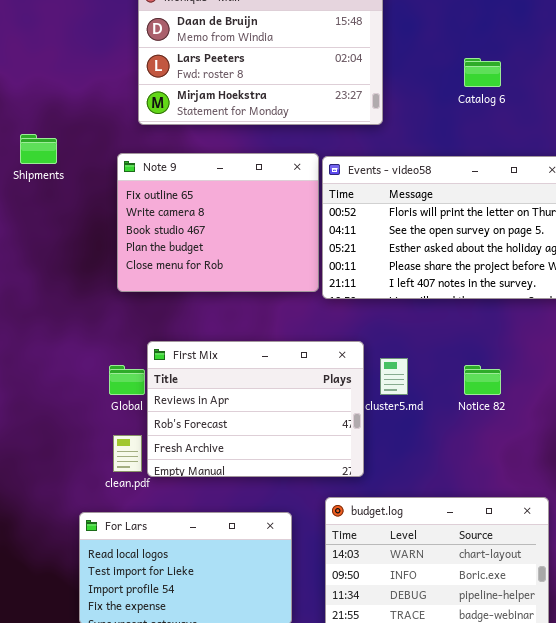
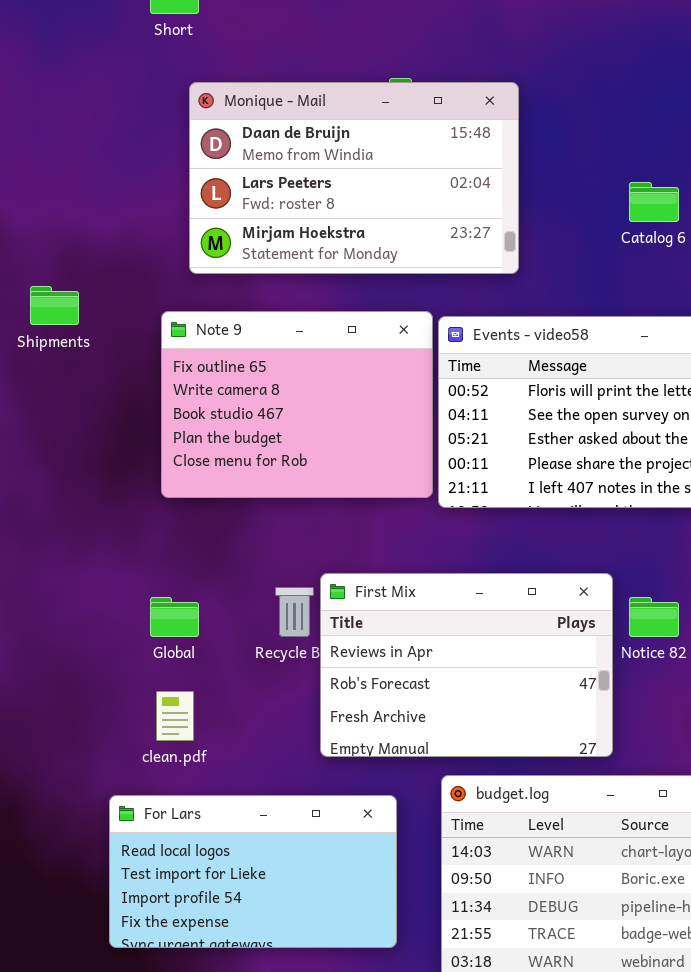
First Mix: [147,341,364,477] -> [320,573,613,757], moved

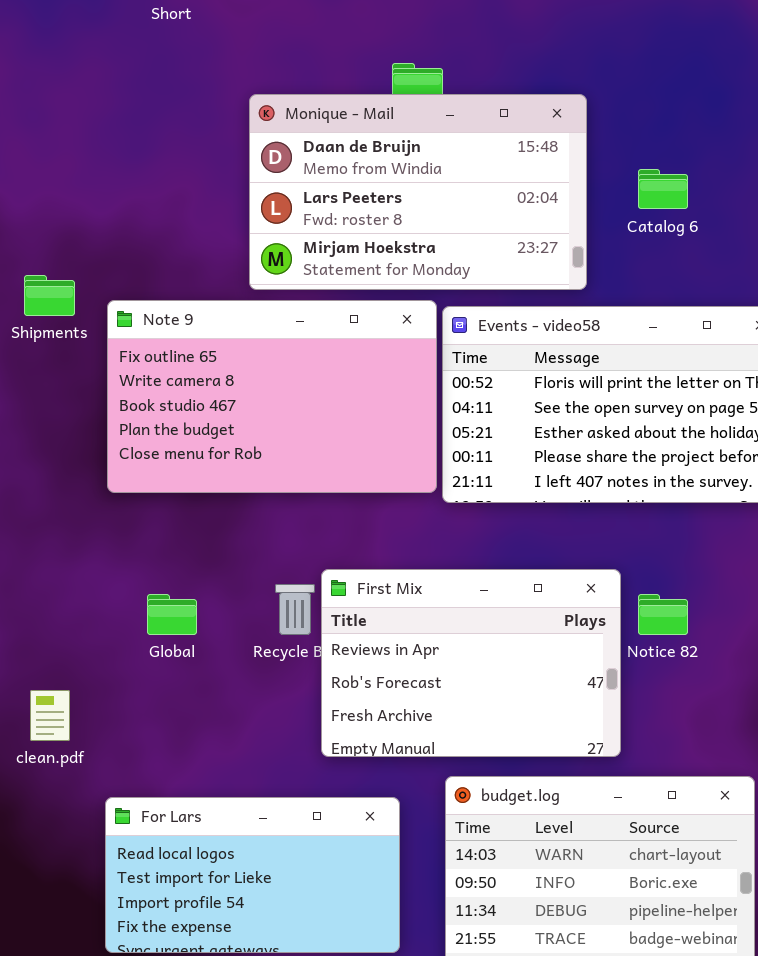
Monique - Mail: [189,82,519,274] -> [249,94,587,290], moved
Note 9: [161,311,433,498] -> [107,300,437,493], resized
clean.pdf: [156,691,194,741] -> [30,690,70,741], moved

